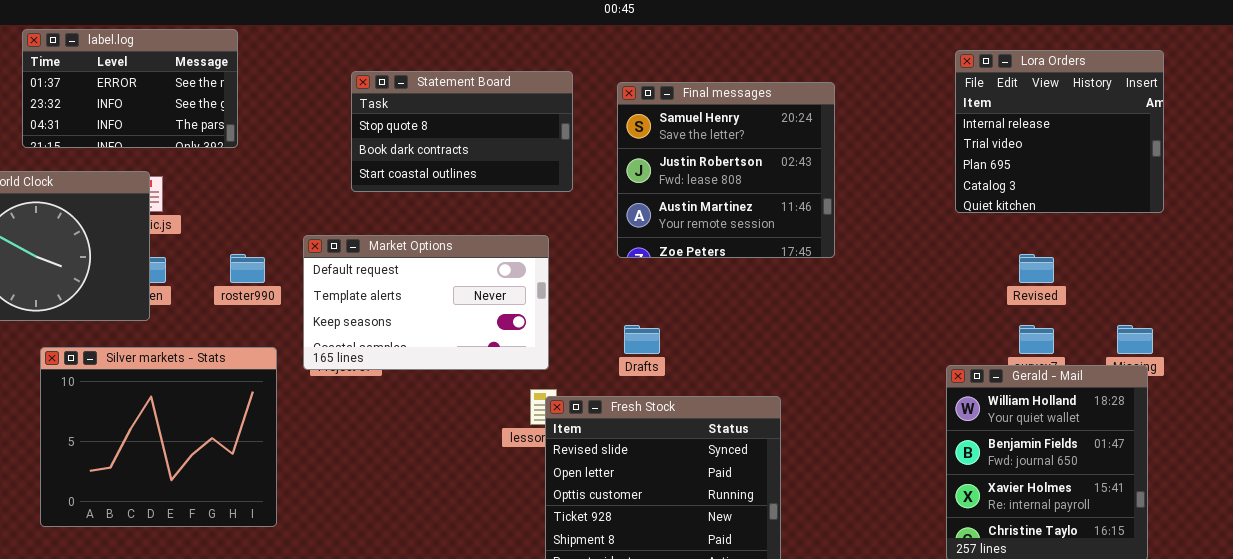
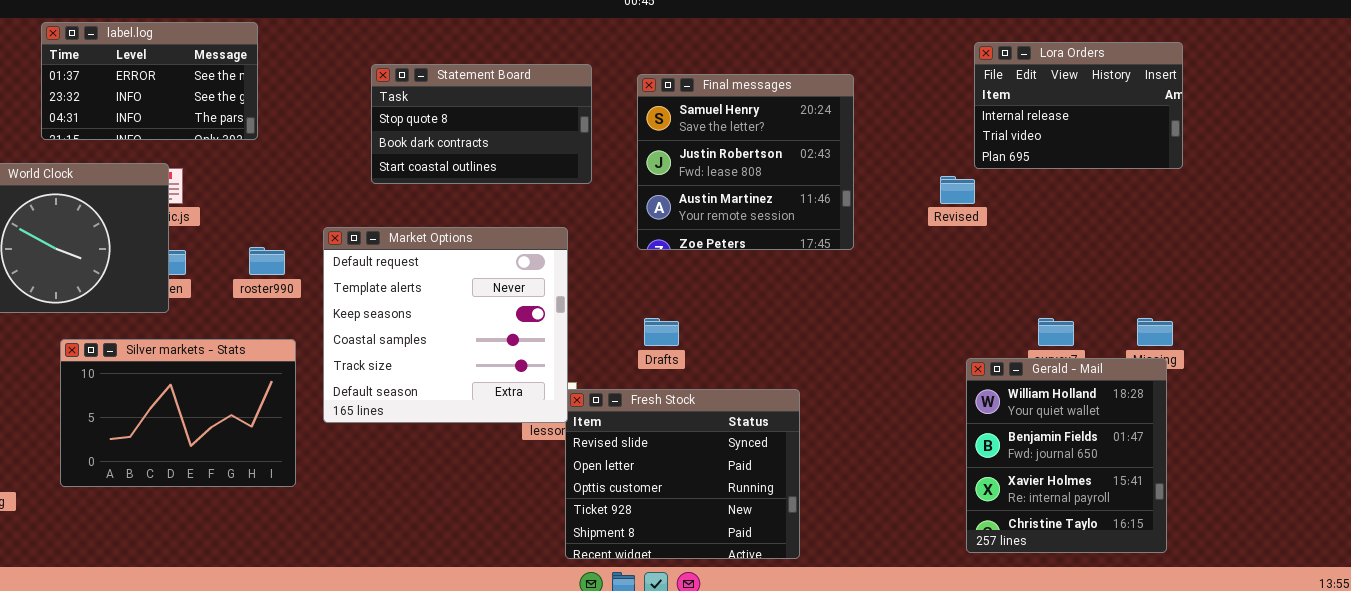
Lora Orders: [955,50,1164,213] -> [974,42,1183,169], resized
Market Options: [303,235,549,370] -> [323,227,568,423], resized
Revised: [1019,254,1054,283] -> [940,176,975,204], moved
Silver markets - Stats: [40,347,277,527] -> [60,339,296,487], resized

